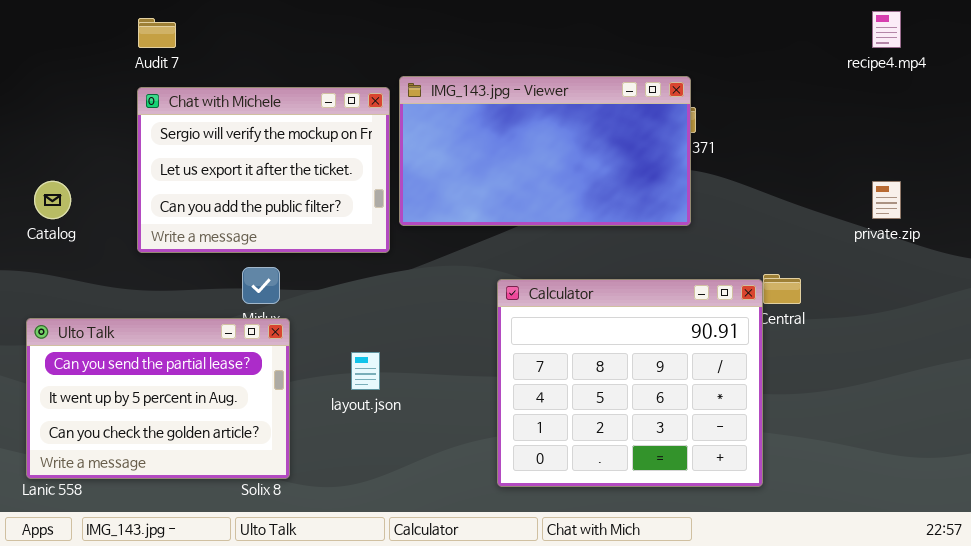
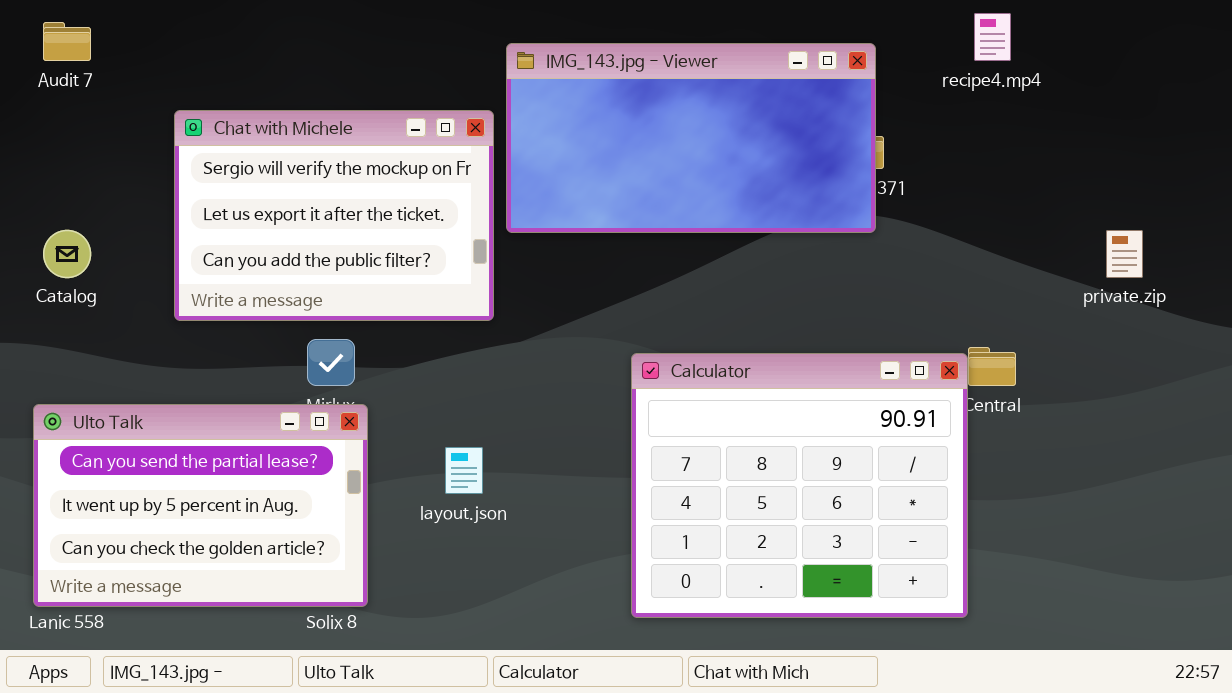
recipe4.mp4: [872,11,901,48] -> [974,13,1011,61], moved
Audit 7: [138,18,176,48] -> [43,22,91,61], moved
IMG_143.jpg - Viewer: [399,76,691,226] -> [506,43,876,233], moved

